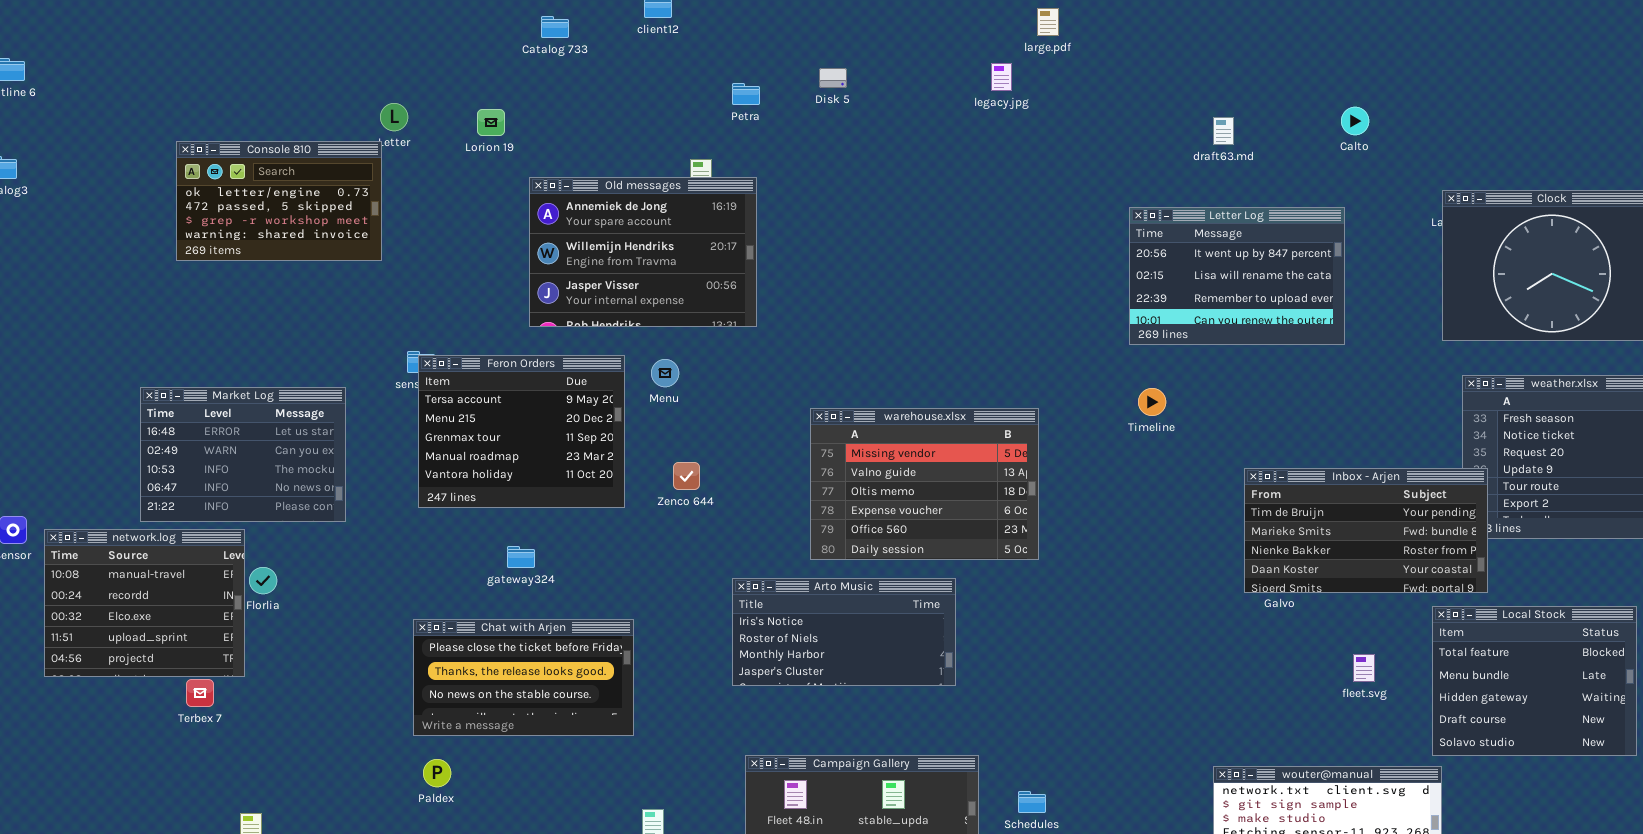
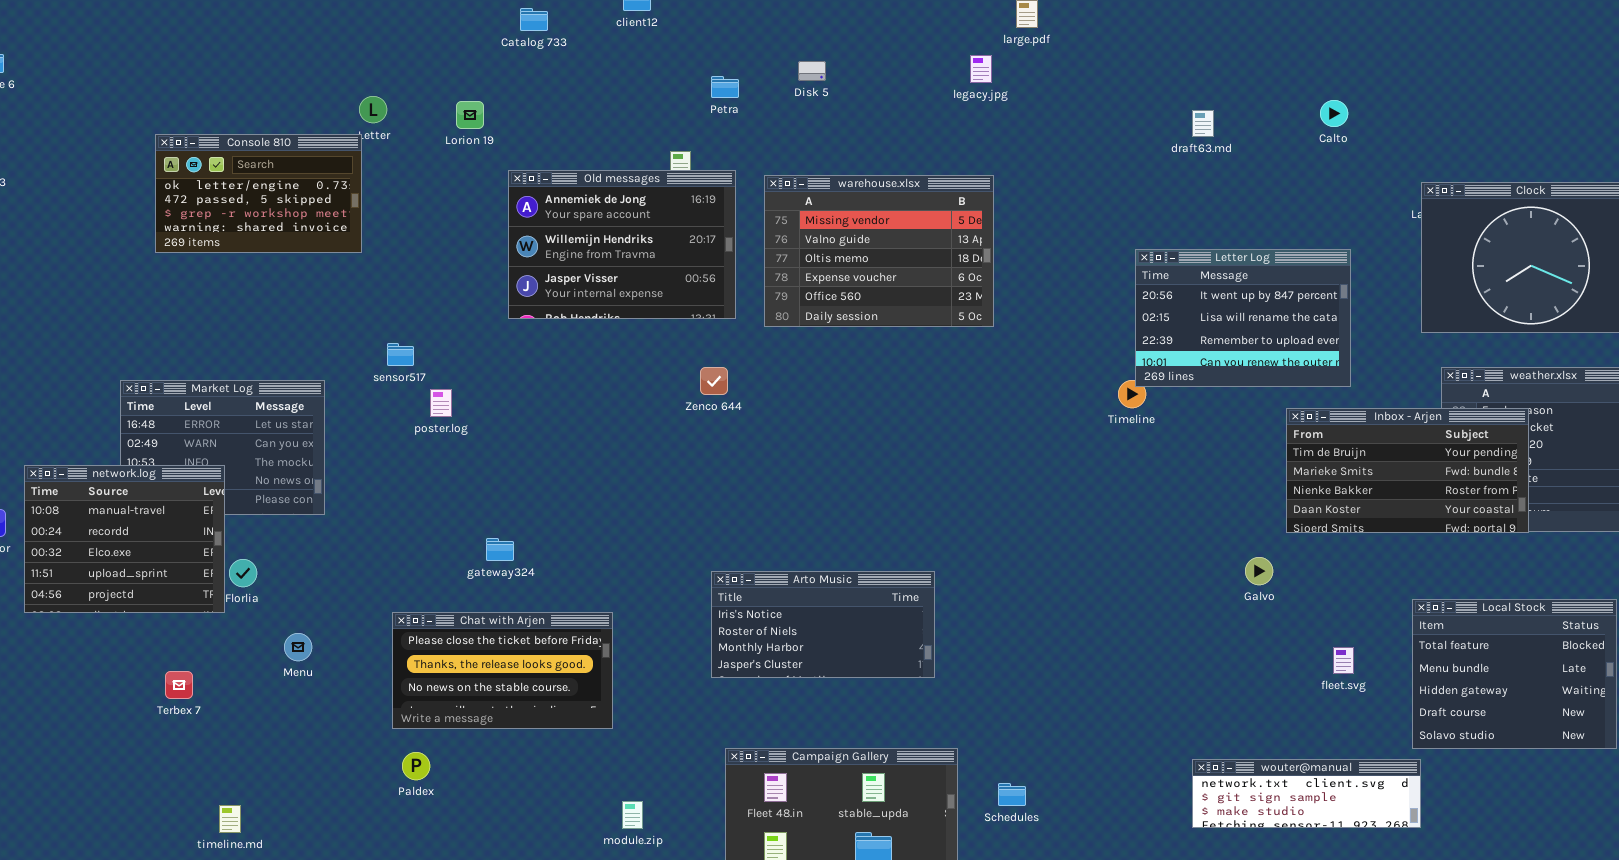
Letter Log: [1129,207,1345,345] -> [1135,249,1351,387], moved
Feron Orders: [418,355,625,508] -> none, closed
Menu: [651,359,679,387] -> [284,633,312,661], moved
warehouse.xlsx: [810,408,1039,560] -> [764,175,994,327], moved
Zenco 644: [673,462,700,490] -> [700,367,728,395], moved
Inbox - Arjen: [1244,468,1488,593] -> [1286,408,1529,533], moved
network.log: [44,529,245,677] -> [24,465,225,613], moved

